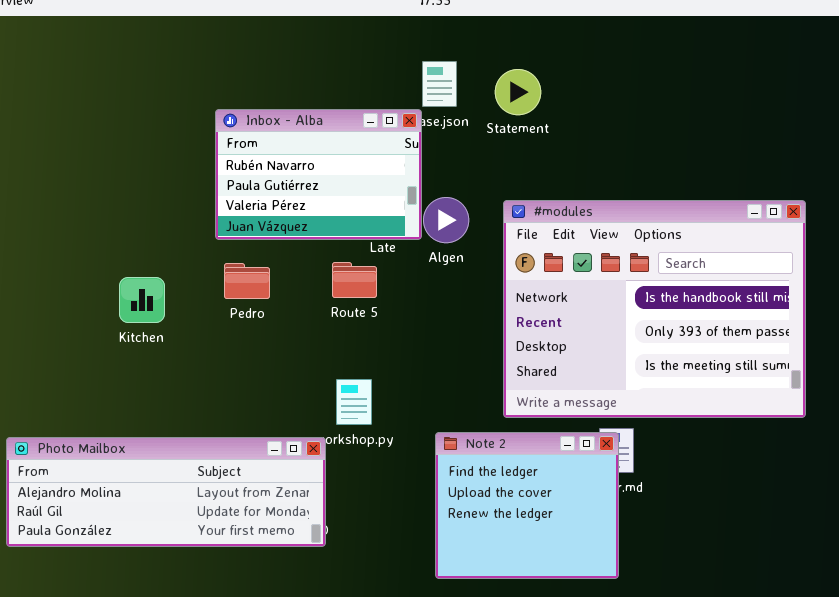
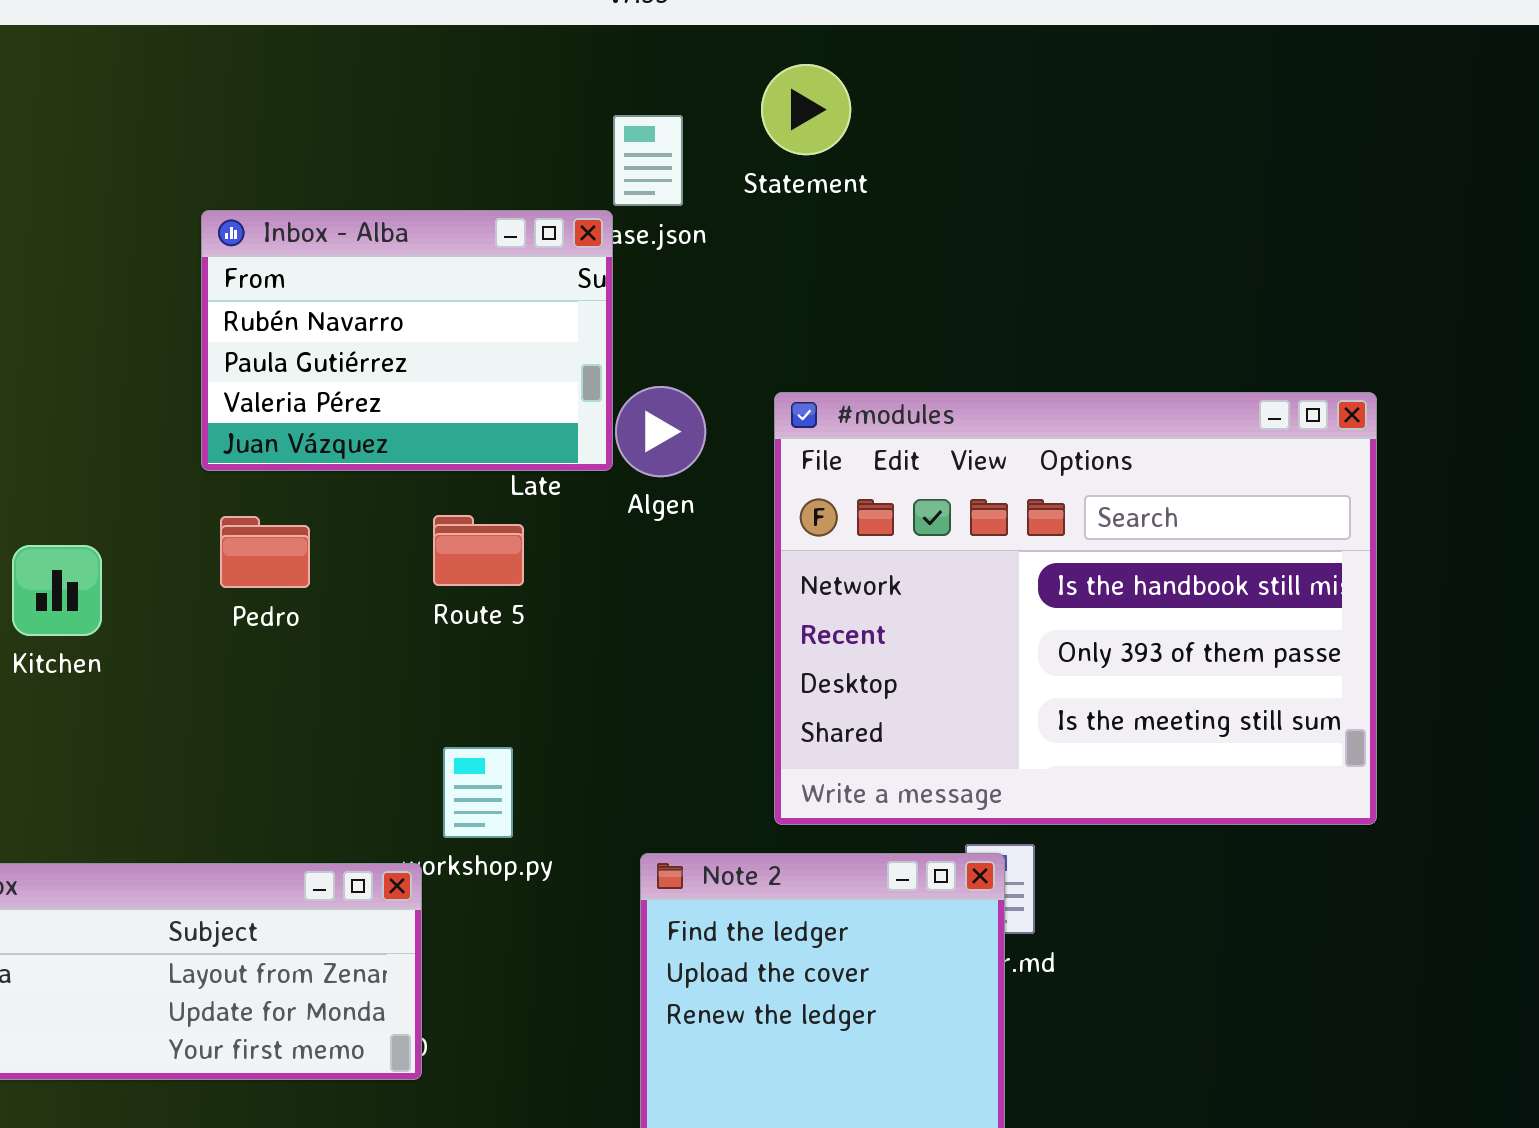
Statement: [495,69,541,115] -> [761,64,851,155], moved

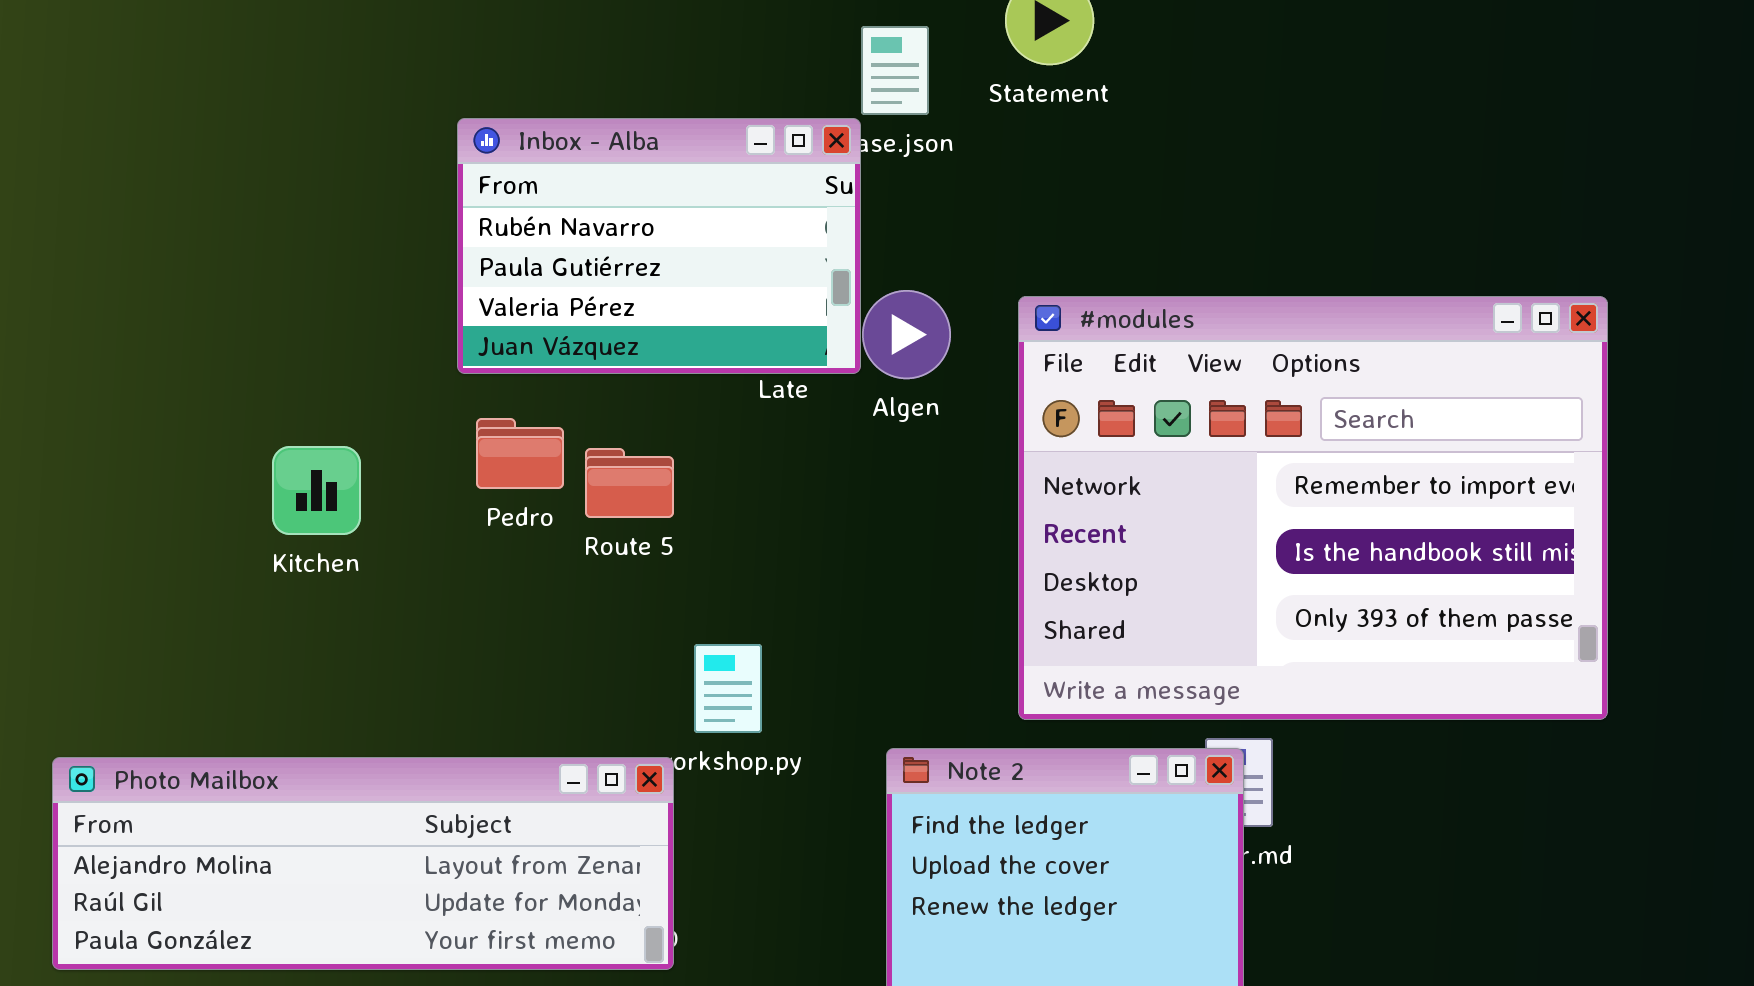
#modules: [774,392,1377,825] -> [1018,296,1608,720], scrolled up 1 row
Route 5: [433,515,524,586] -> [585,448,674,518], moved

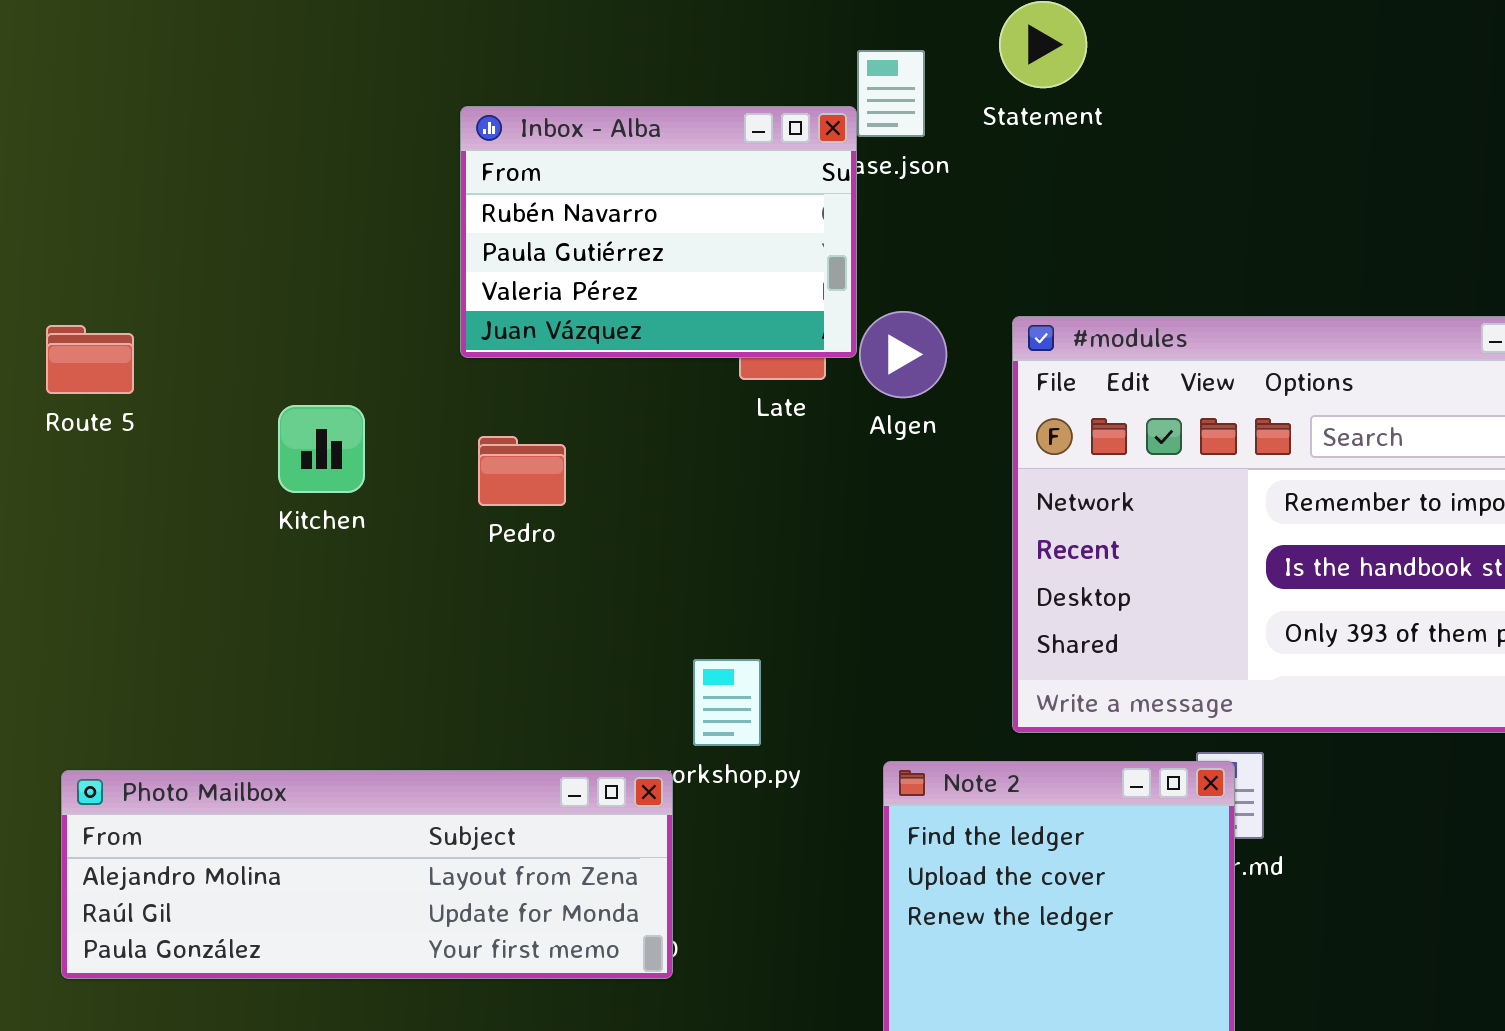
Inbox - Alba: [457,118,861,374] -> [460,106,857,358], moved
Kitchen: [272,446,361,535] -> [278,405,365,493], moved
Route 5: [585,448,674,518] -> [46,325,134,394], moved

